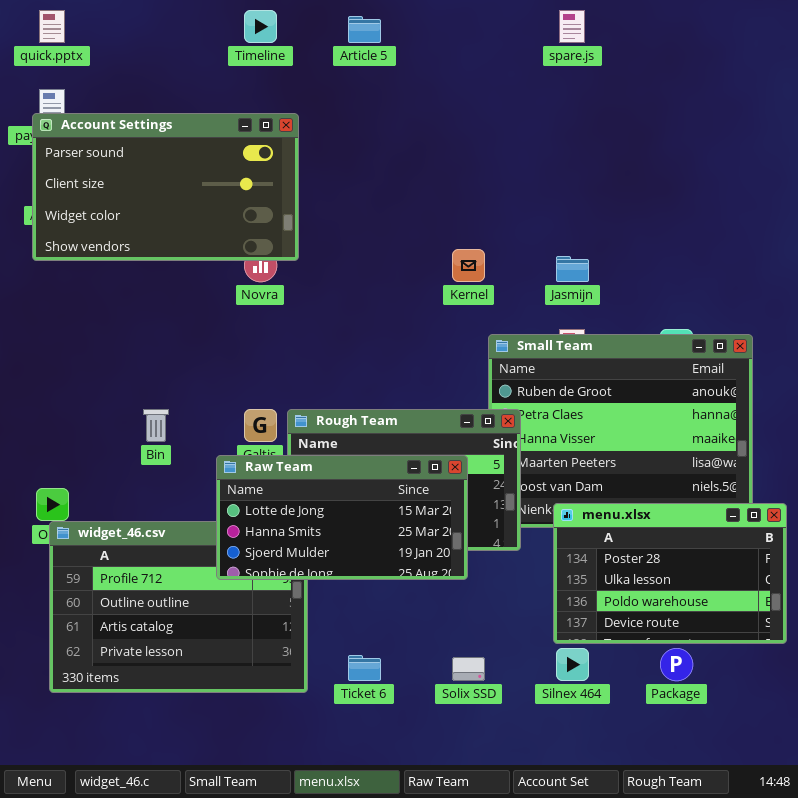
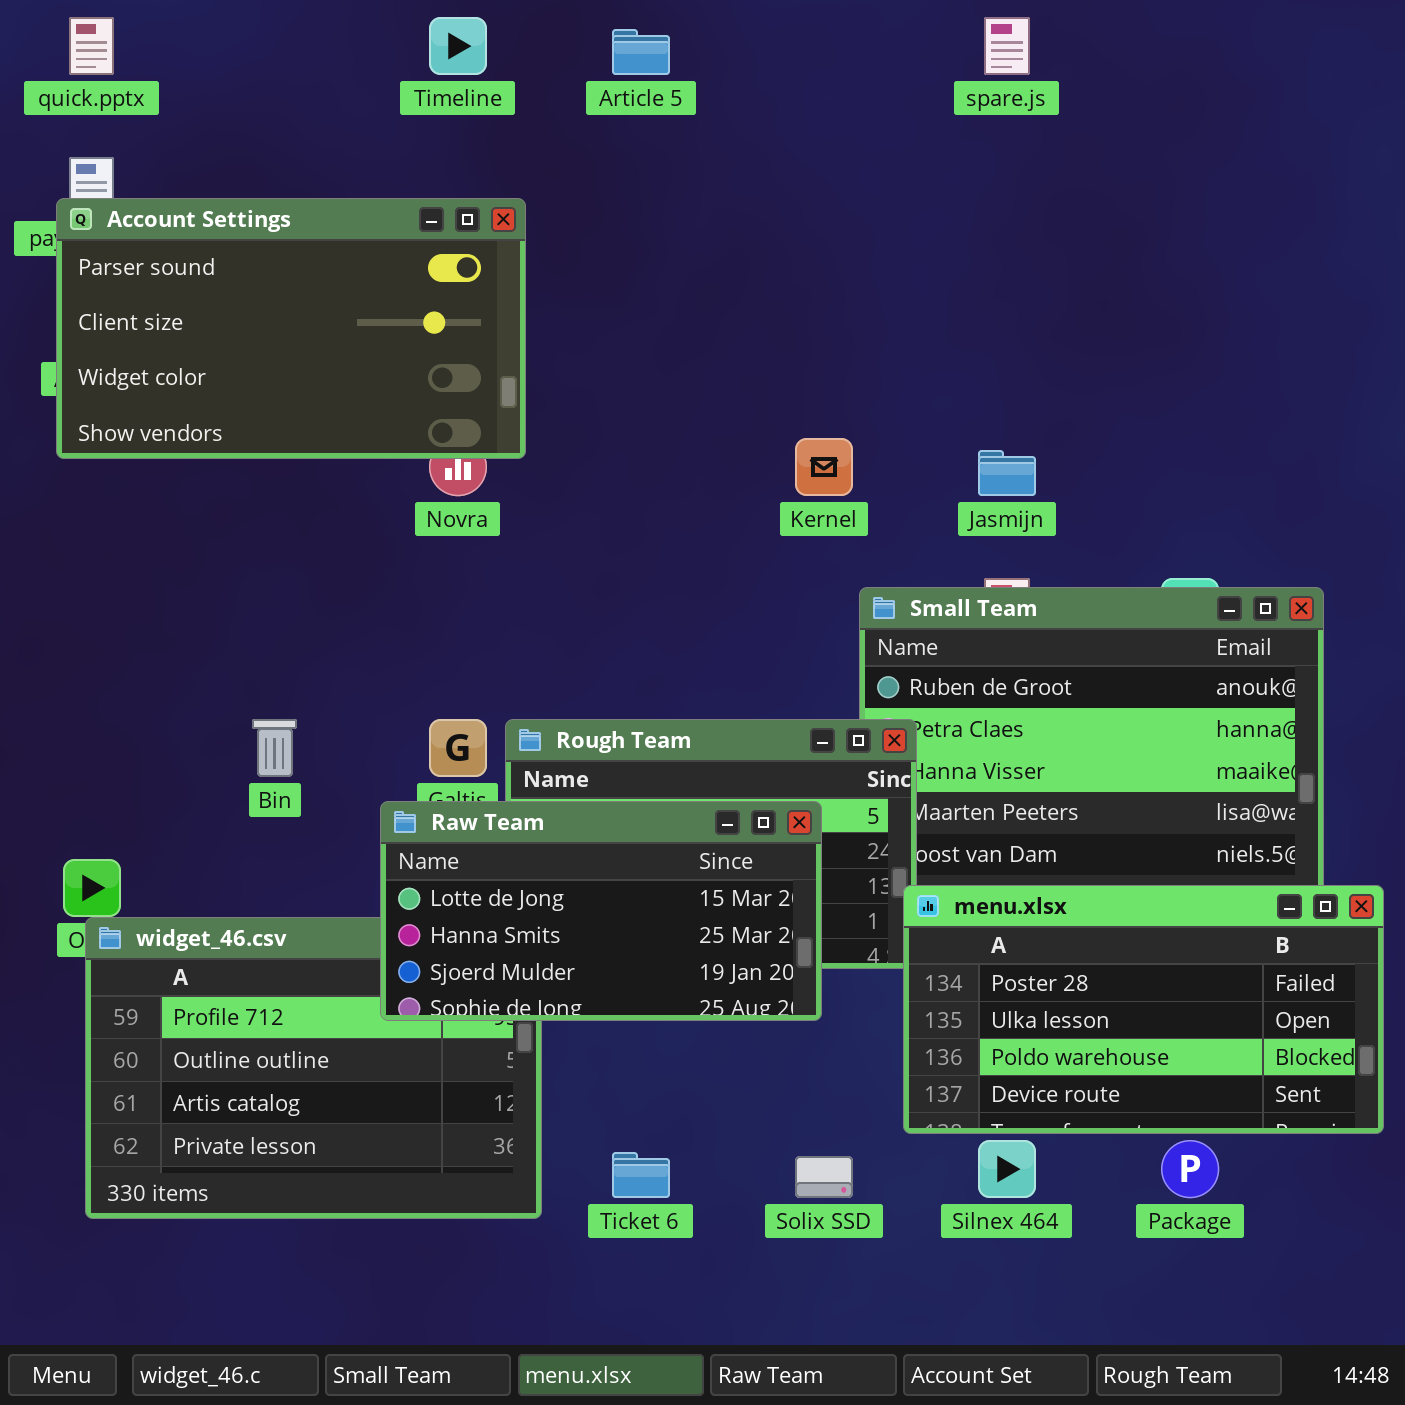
menu.xlsx: [553,503,787,644] -> [903,885,1384,1134], resized

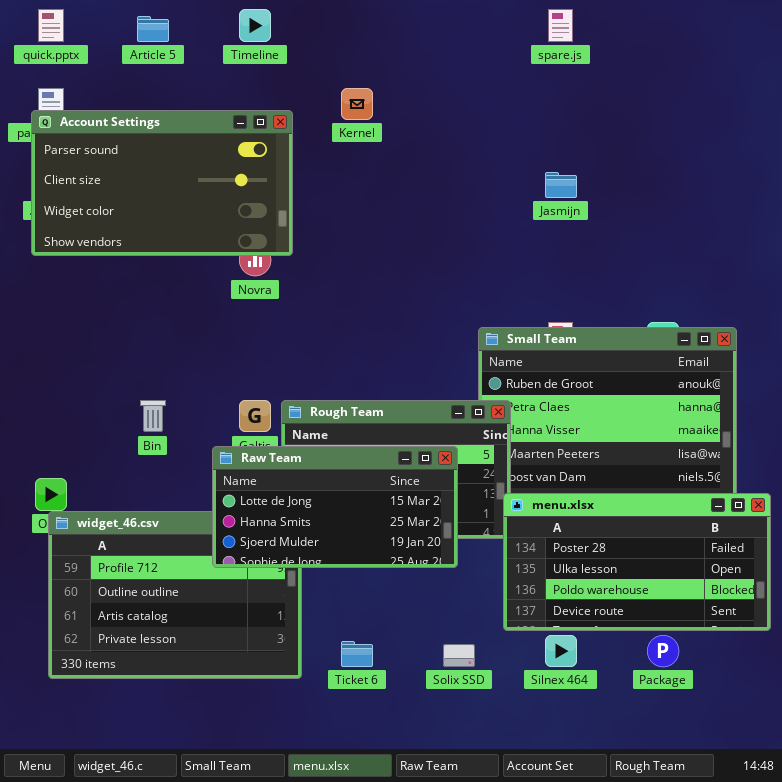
Article 5: [612,29,670,75] -> [137,16,169,42], moved
Kernel: [795,438,853,496] -> [341,88,373,120], moved
Jasmijn: [978,450,1036,496] -> [545,172,577,198], moved

